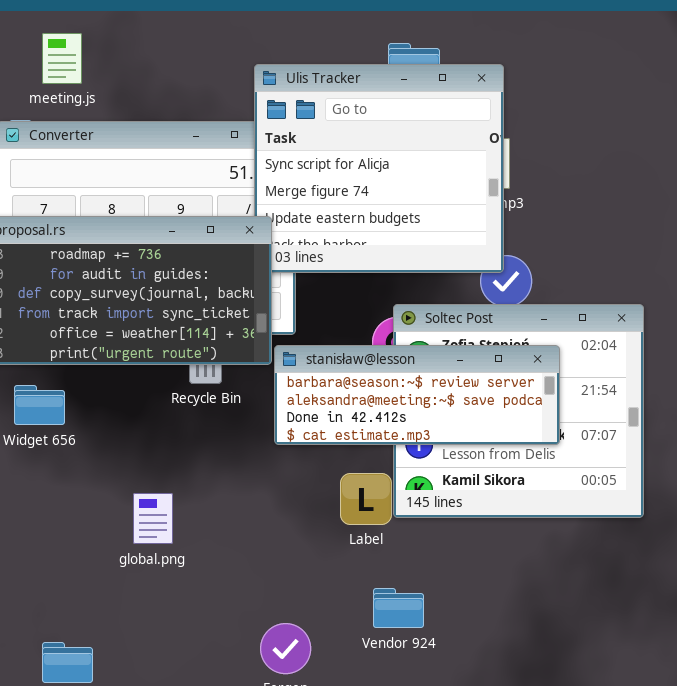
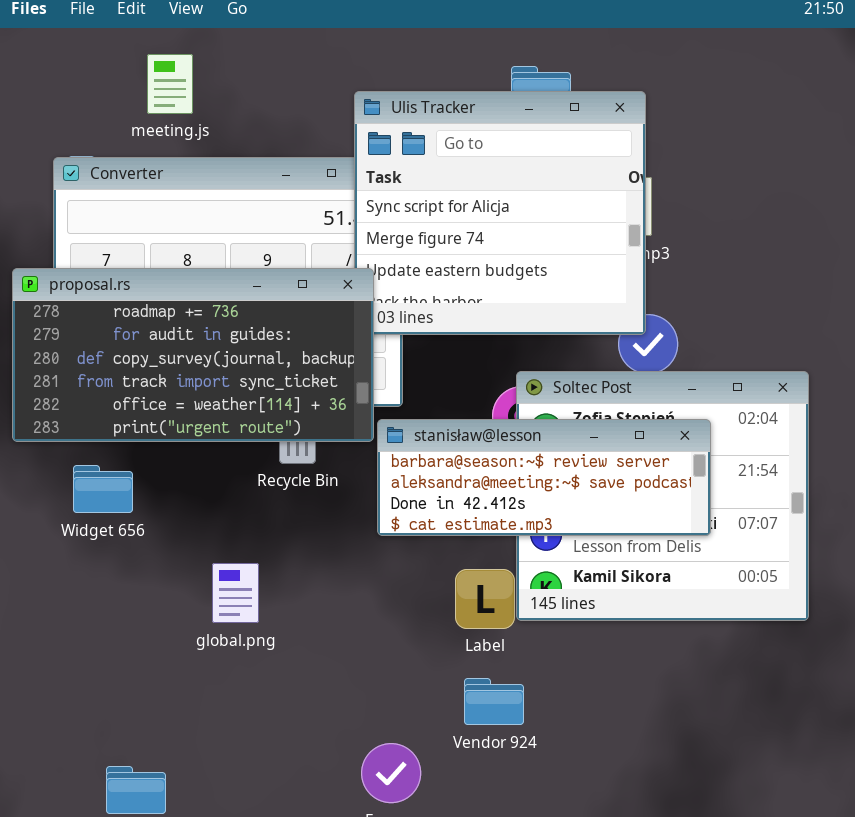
meeting.js: [42,33,82,84] -> [147,54,193,114], moved
global.png: [133,493,173,544] -> [212,563,259,623], moved
Vendor 924: [373,588,424,628] -> [464,678,524,725], moved

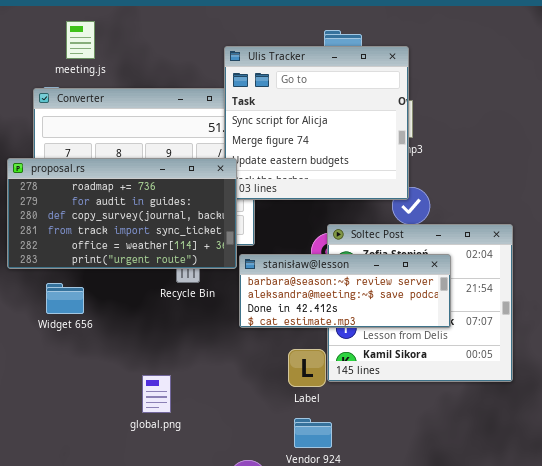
meeting.js: [147,54,193,114] -> [66,21,95,59], moved
global.png: [212,563,259,623] -> [142,375,171,413], moved

